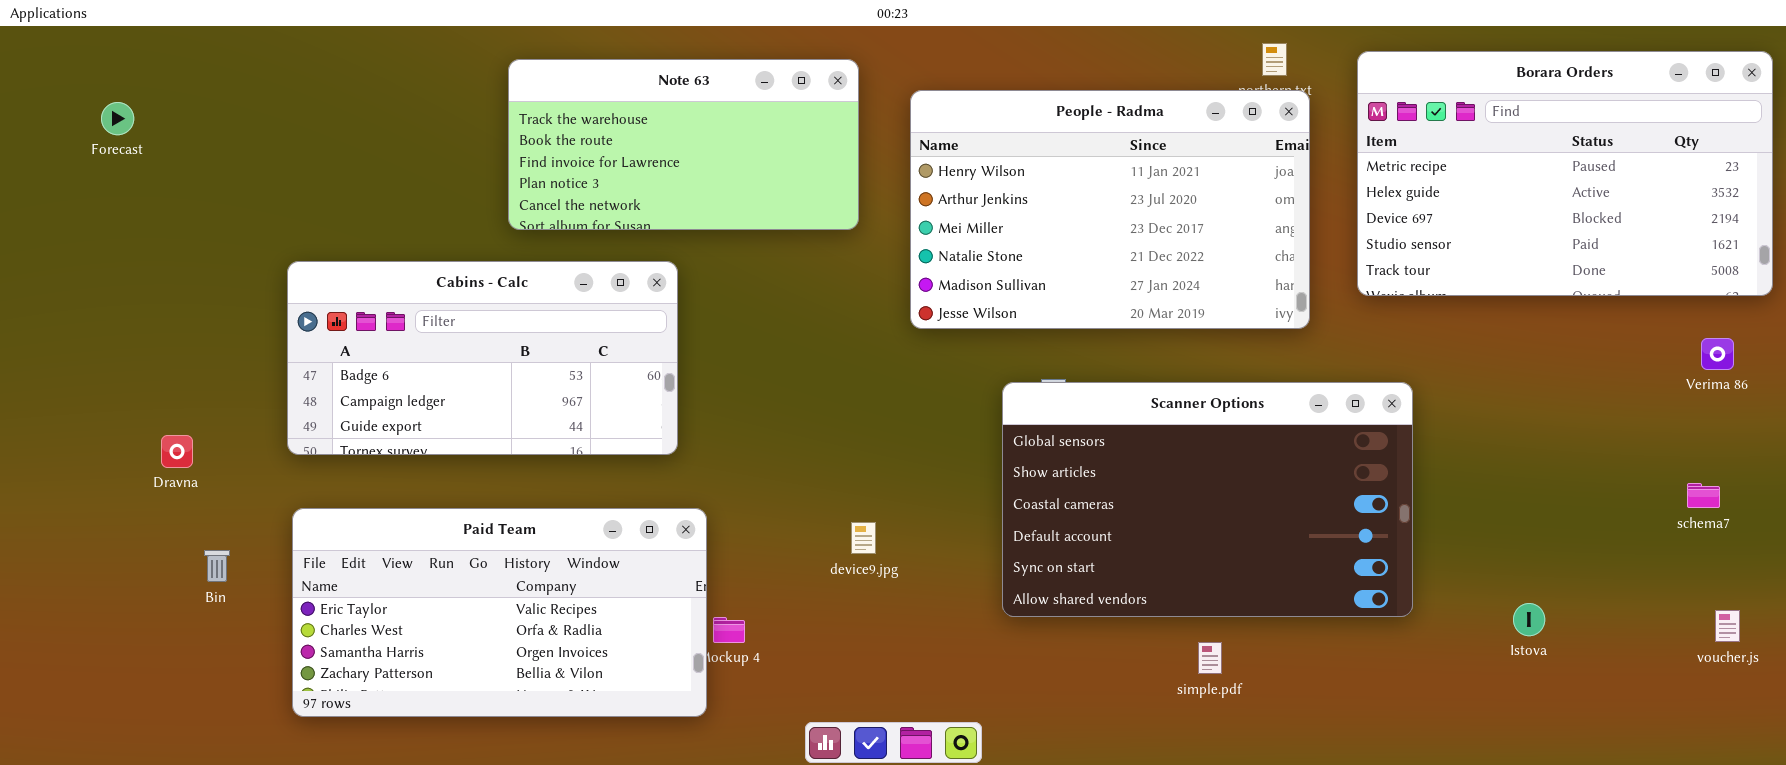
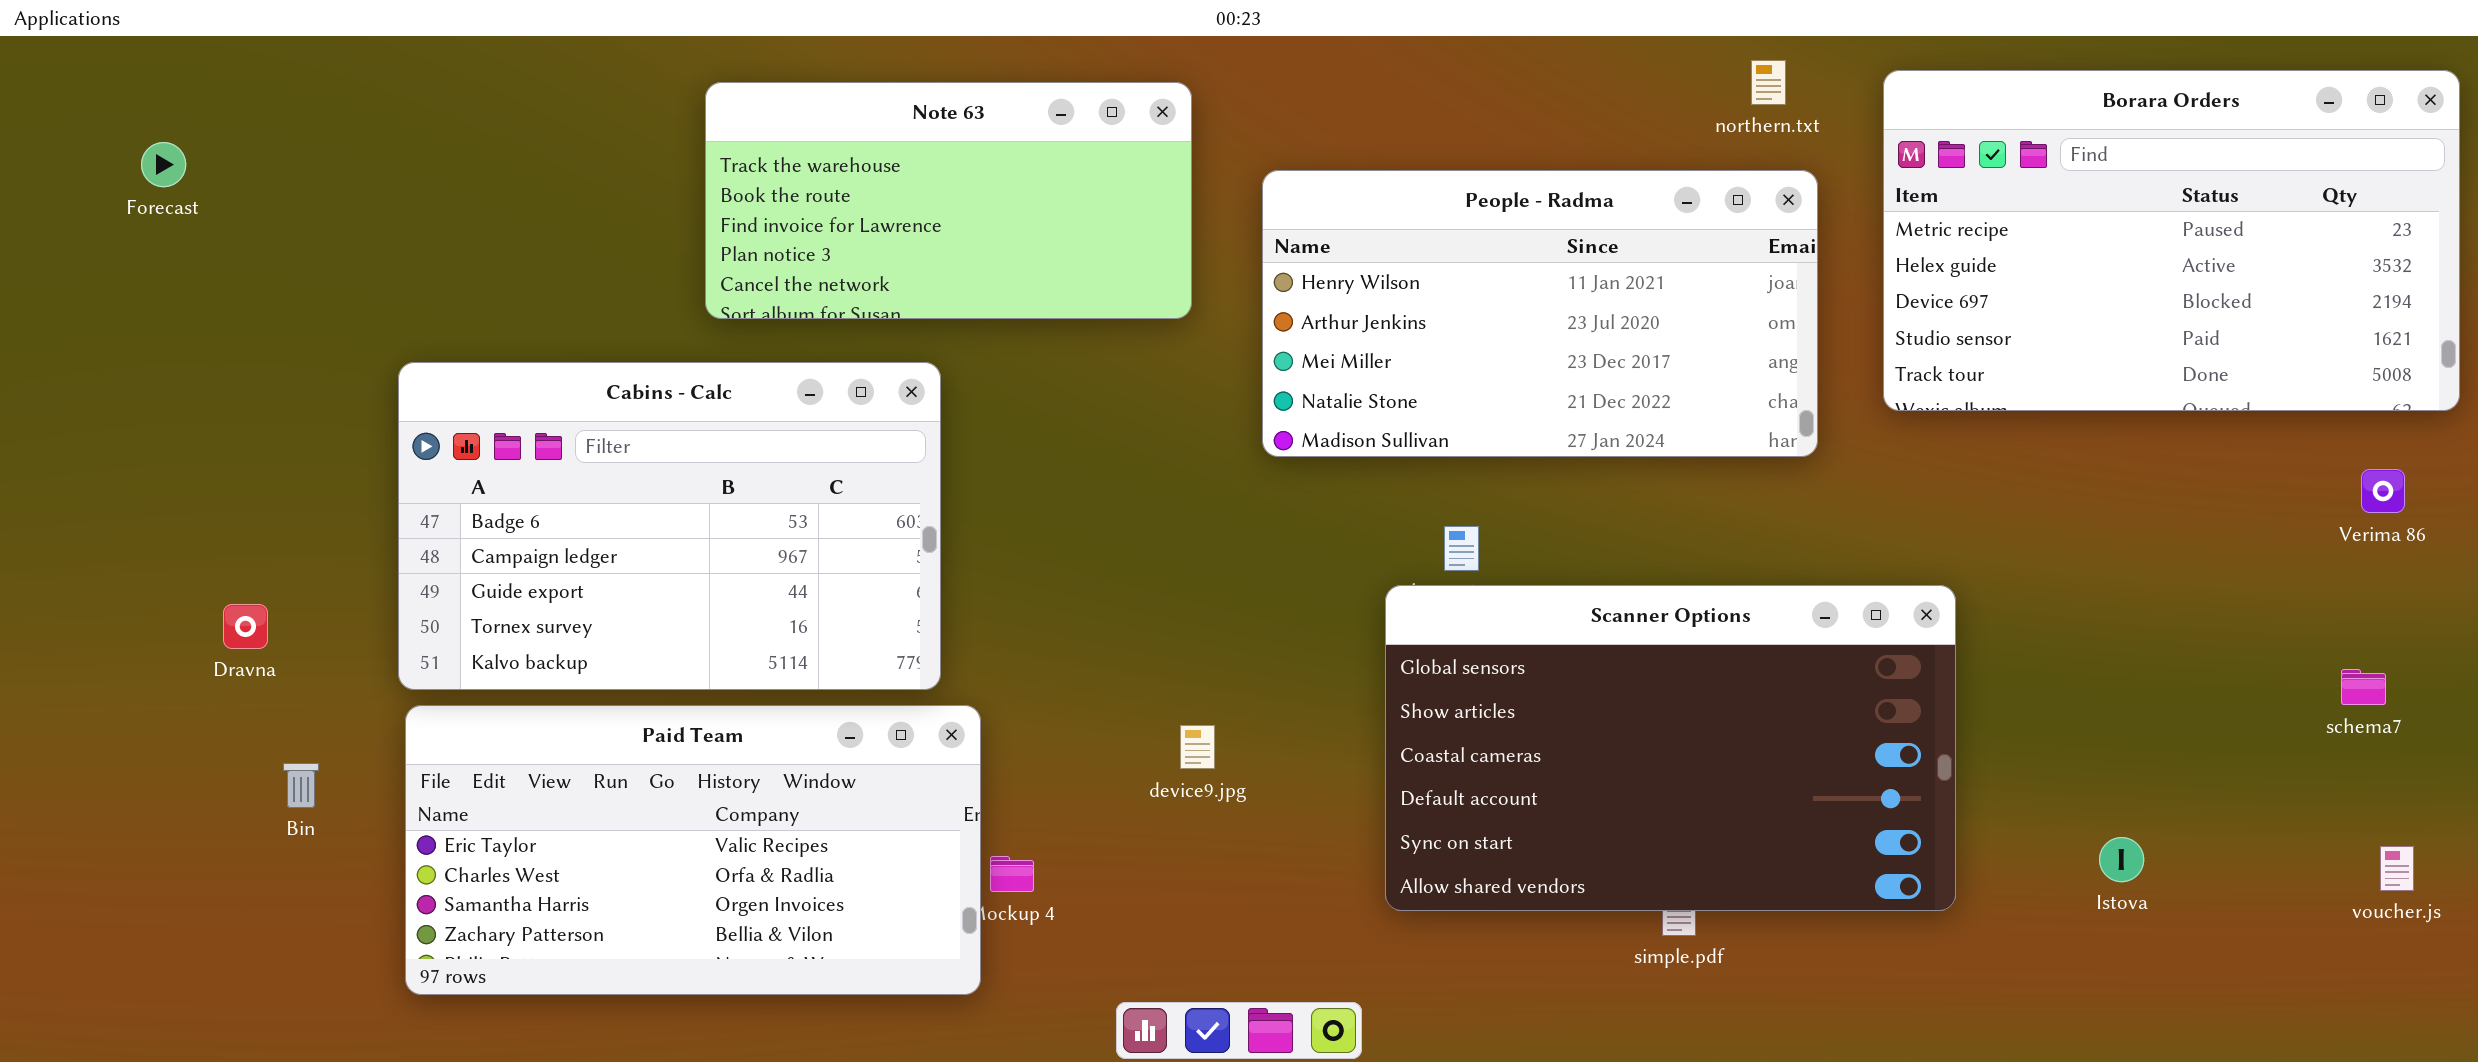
People - Radma: [910,90,1310,329] -> [1262,170,1818,457], resized
Cabins - Calc: [287,261,678,455] -> [398,362,941,690], resized
Scanner Options: [1002,382,1413,617] -> [1385,585,1956,911], moved

